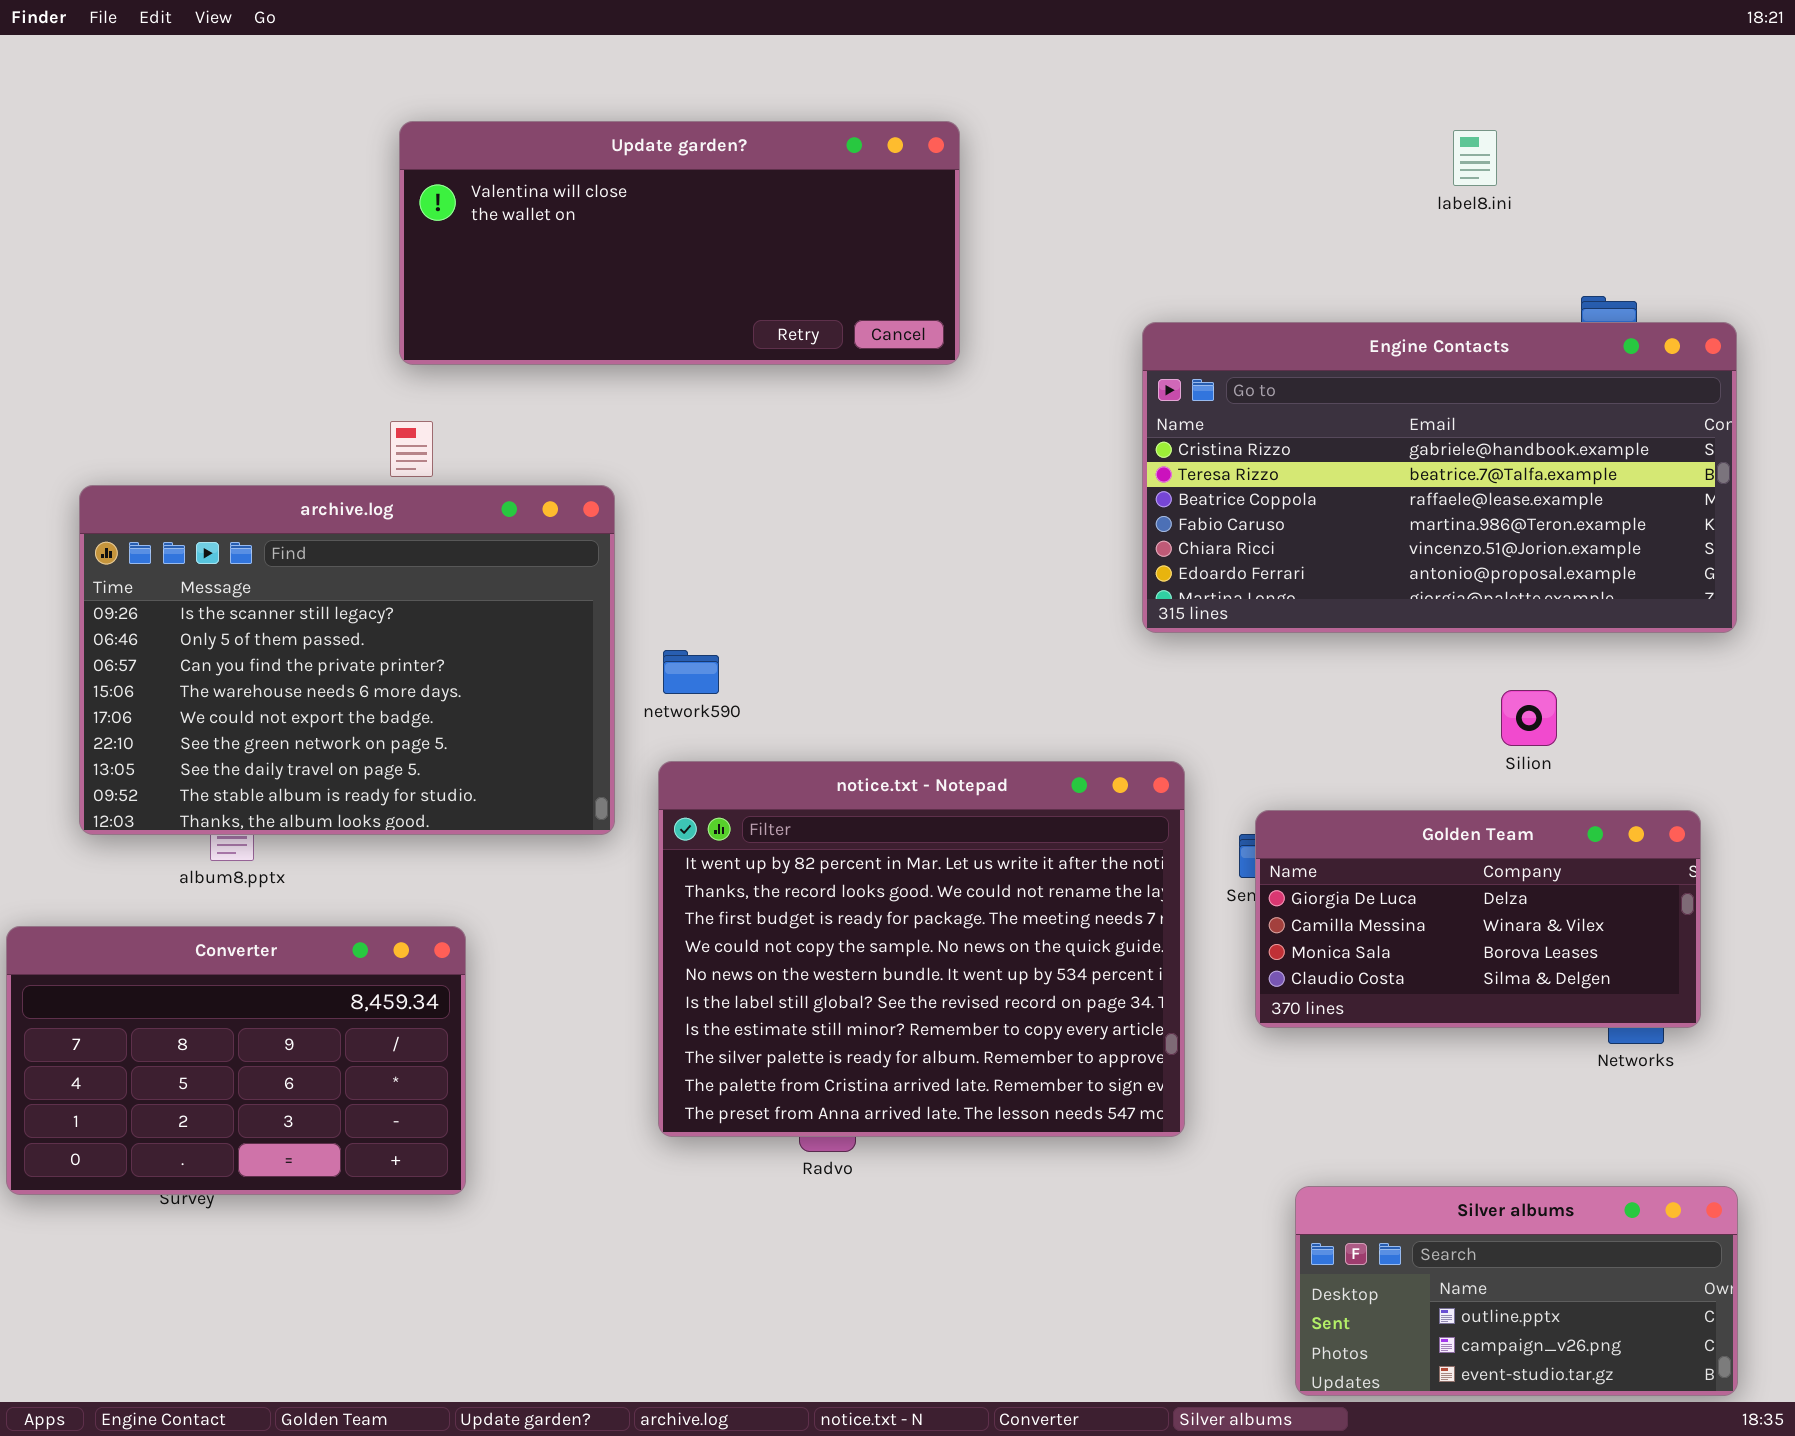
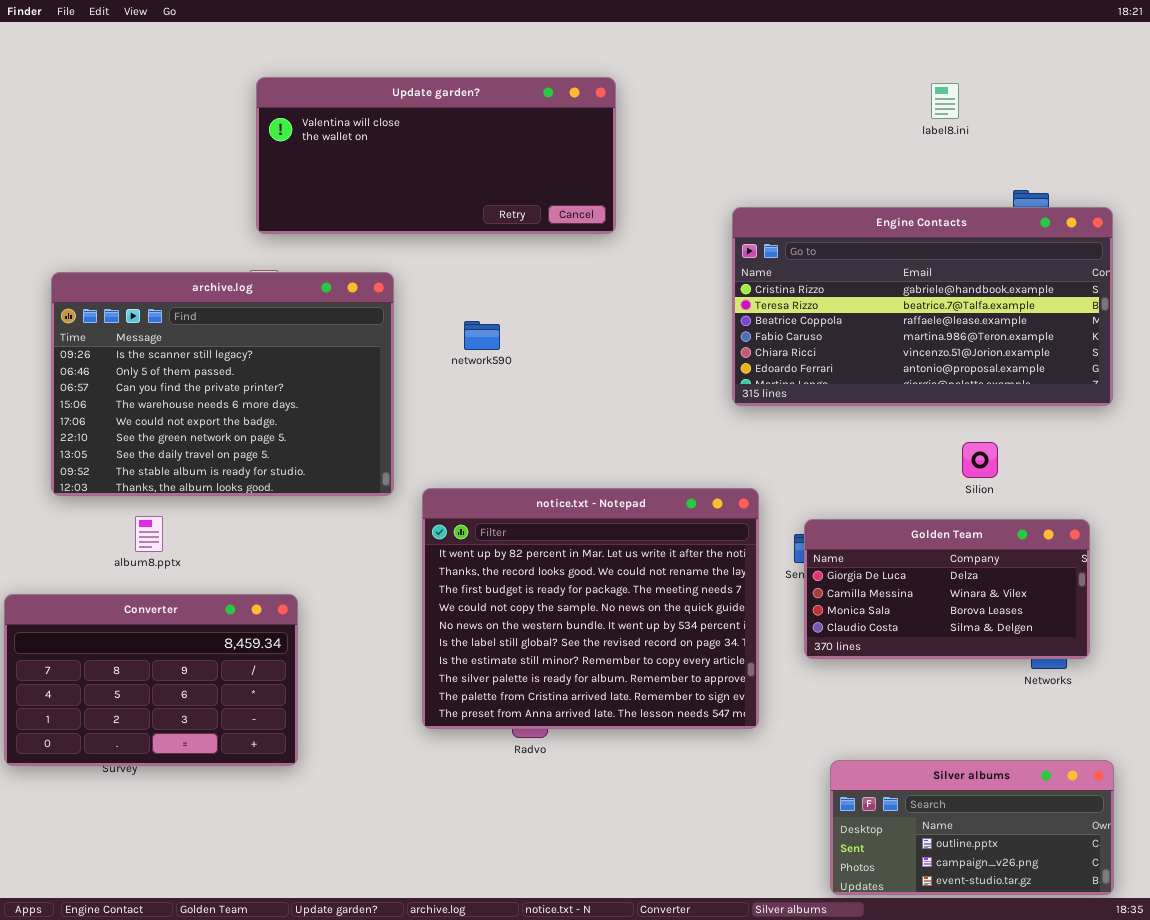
archive.log: [79,485,615,835] -> [51,272,394,496], moved
network590: [663,650,719,694] -> [464,321,500,350], moved

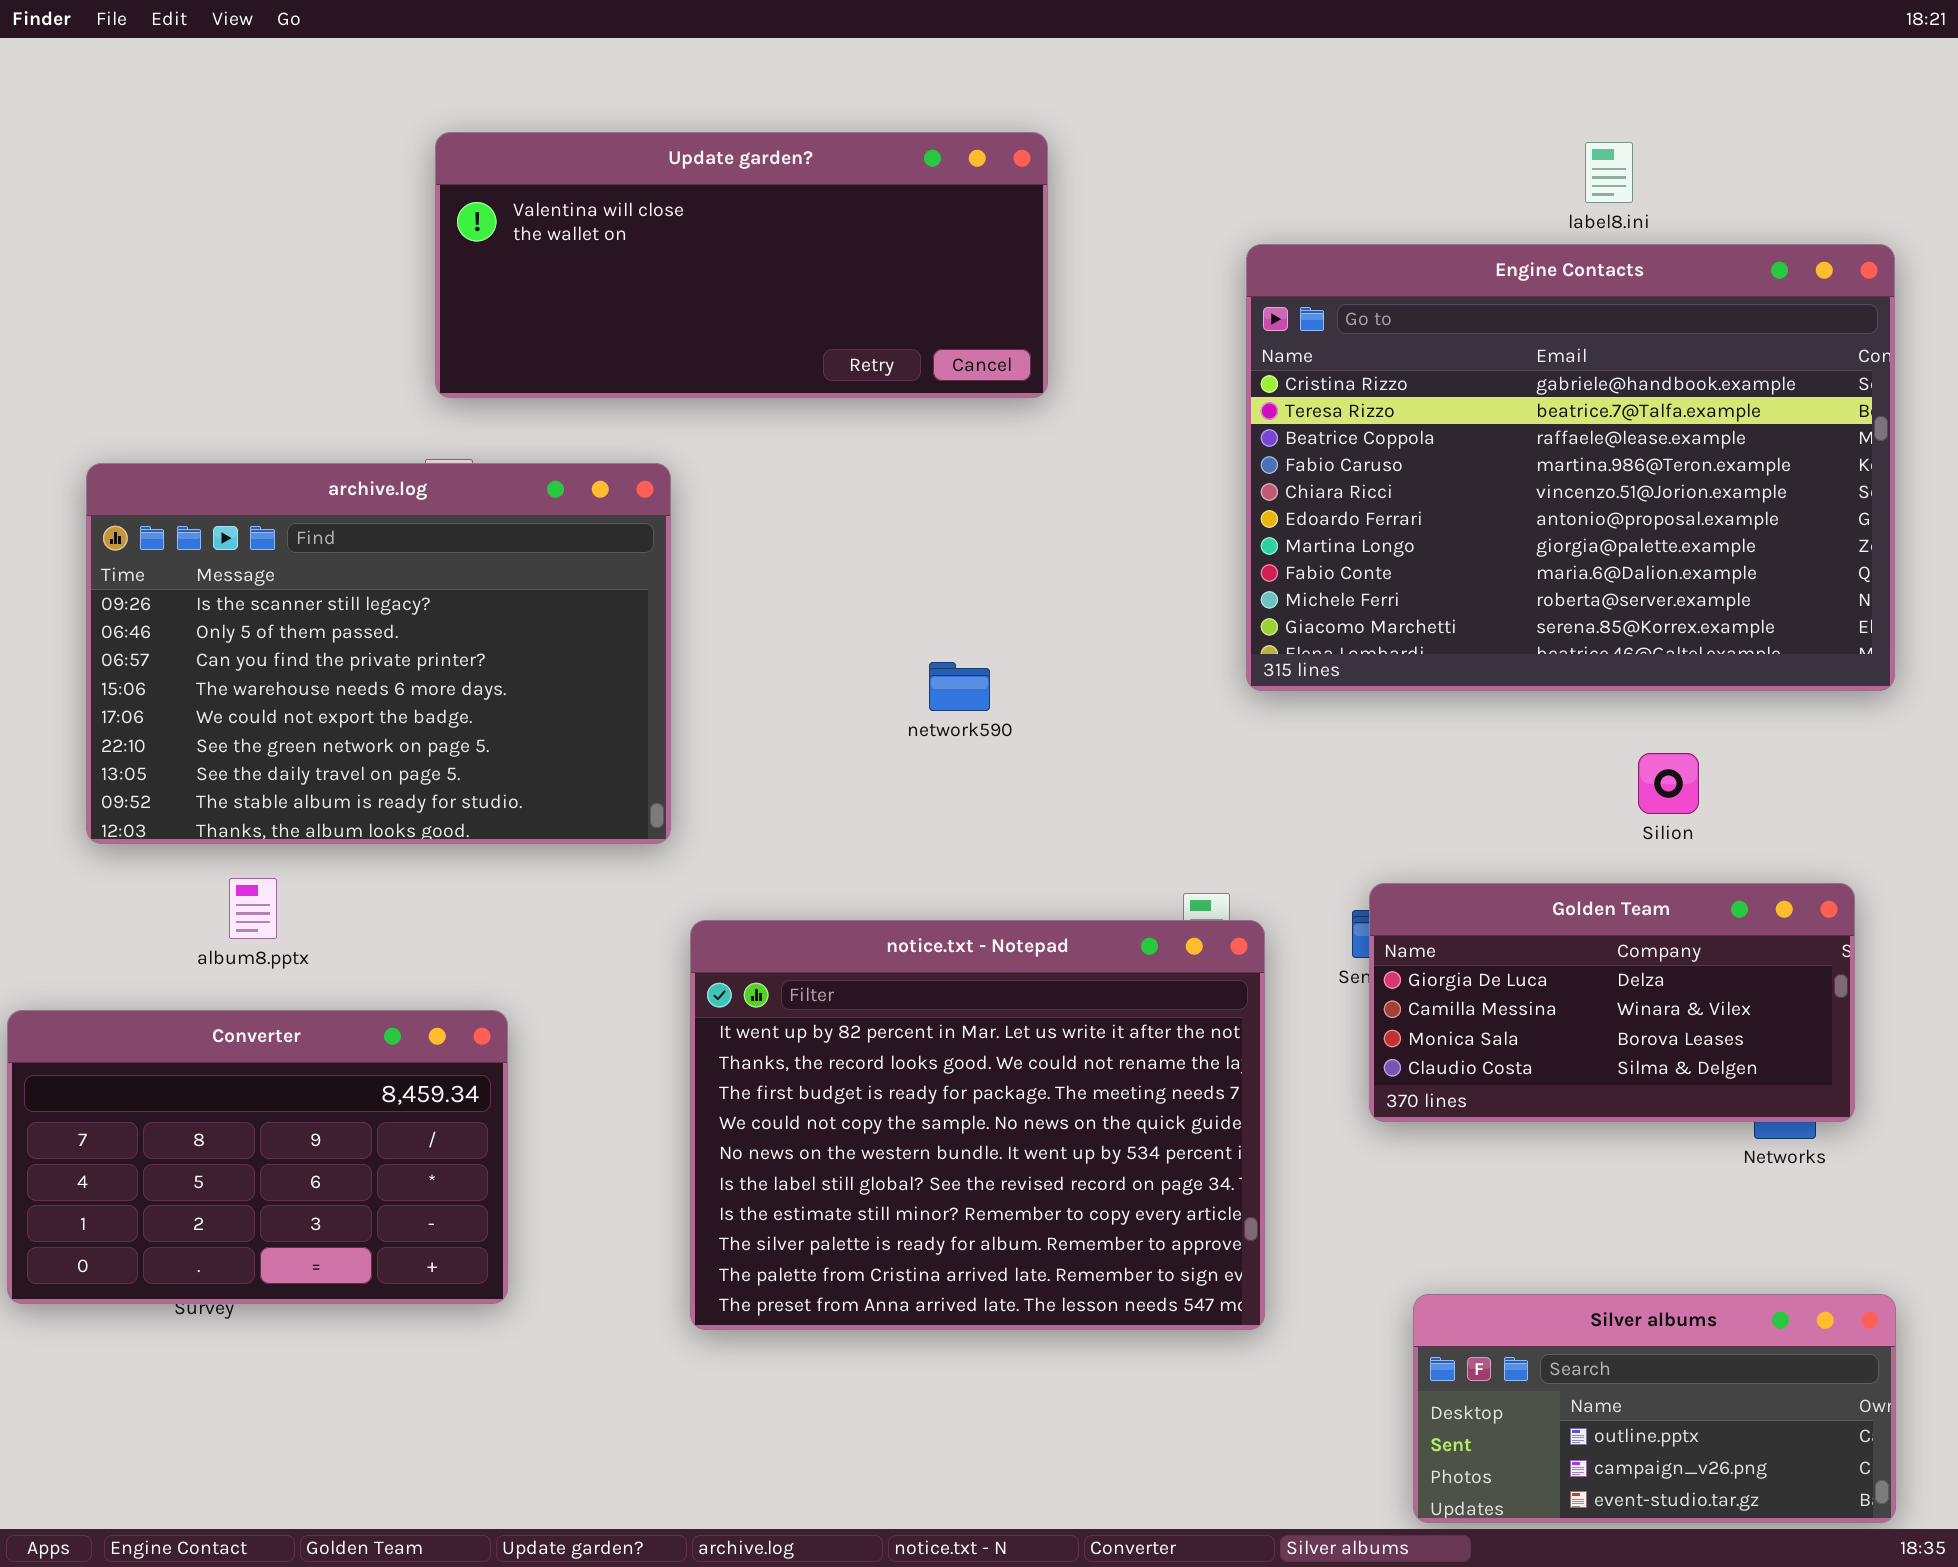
Engine Contacts: [732,207,1113,406] -> [1246,244,1895,691], resized
network590: [464,321,500,350] -> [929,662,990,711], moved
notice.txt - Notepad: [422,488,759,729] -> [690,920,1265,1330], moved

